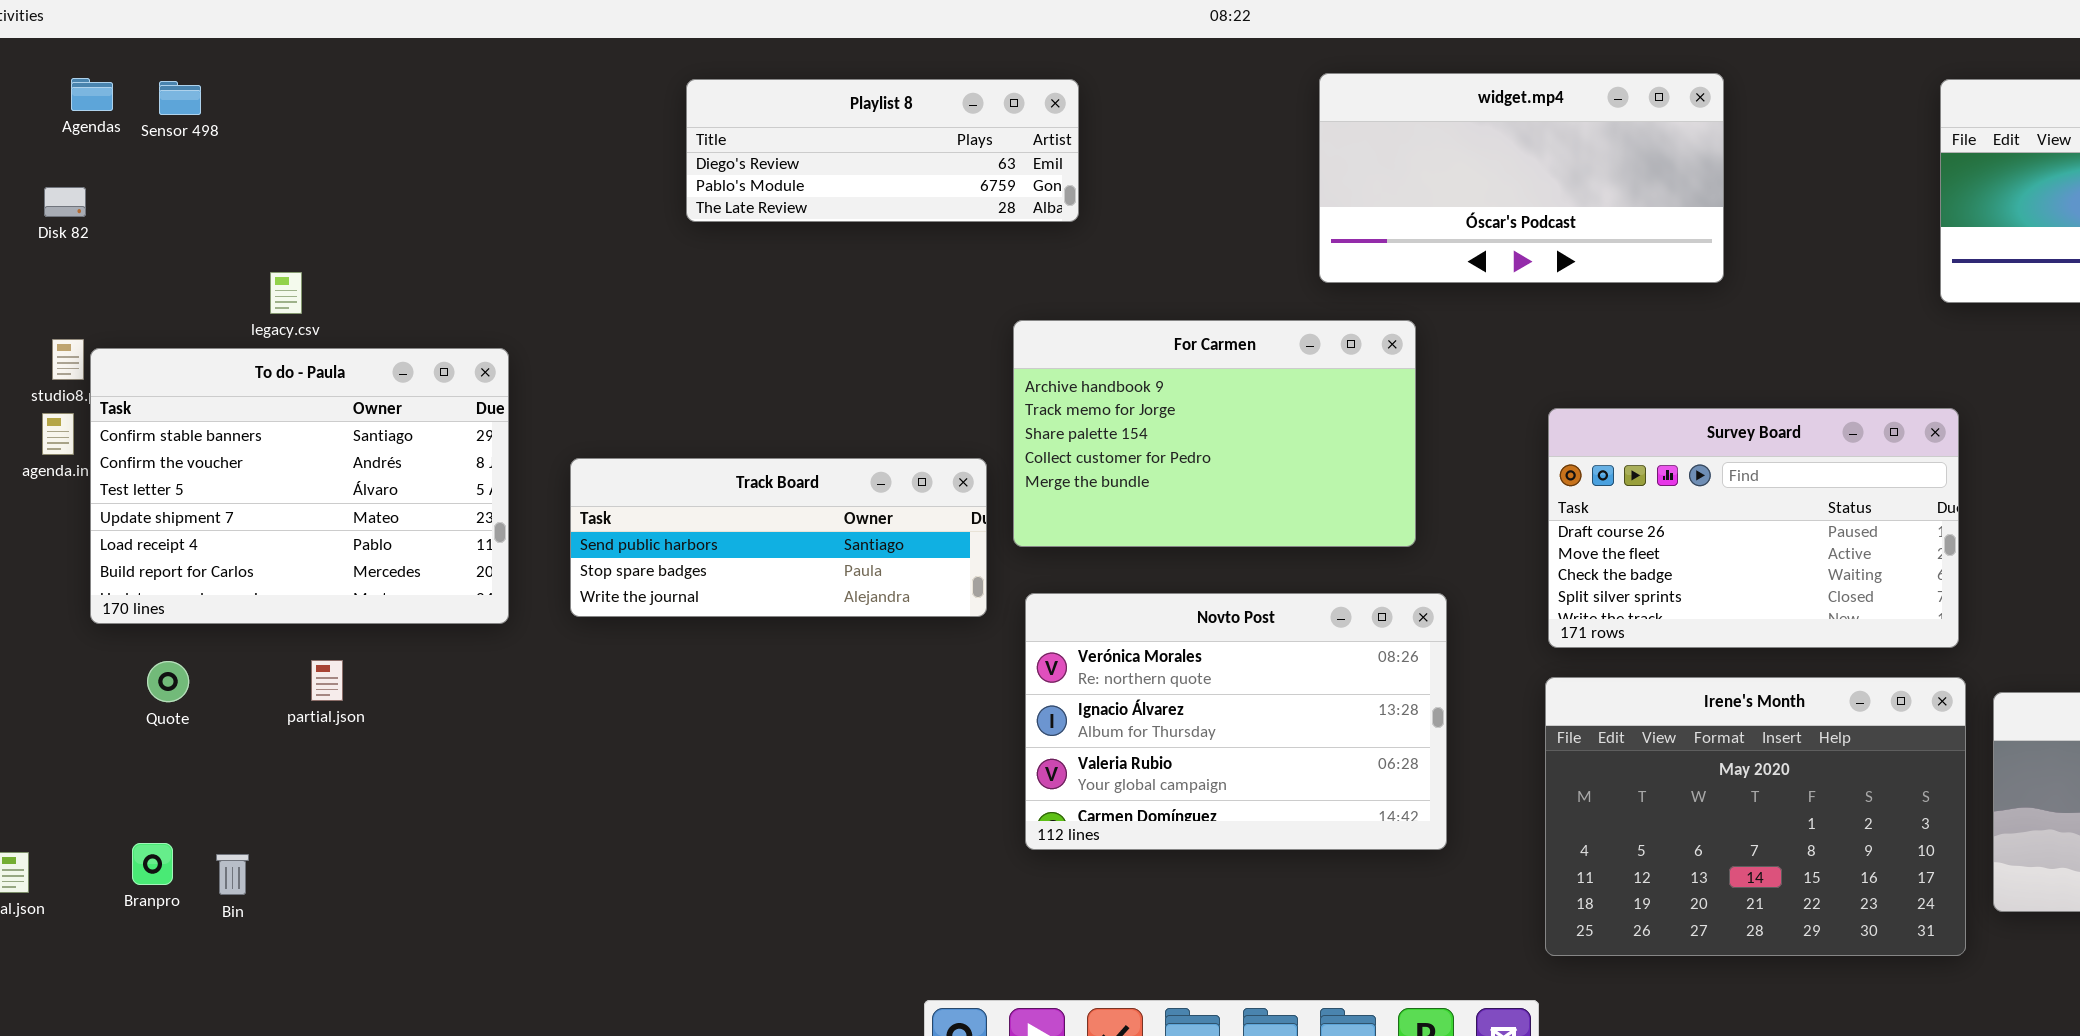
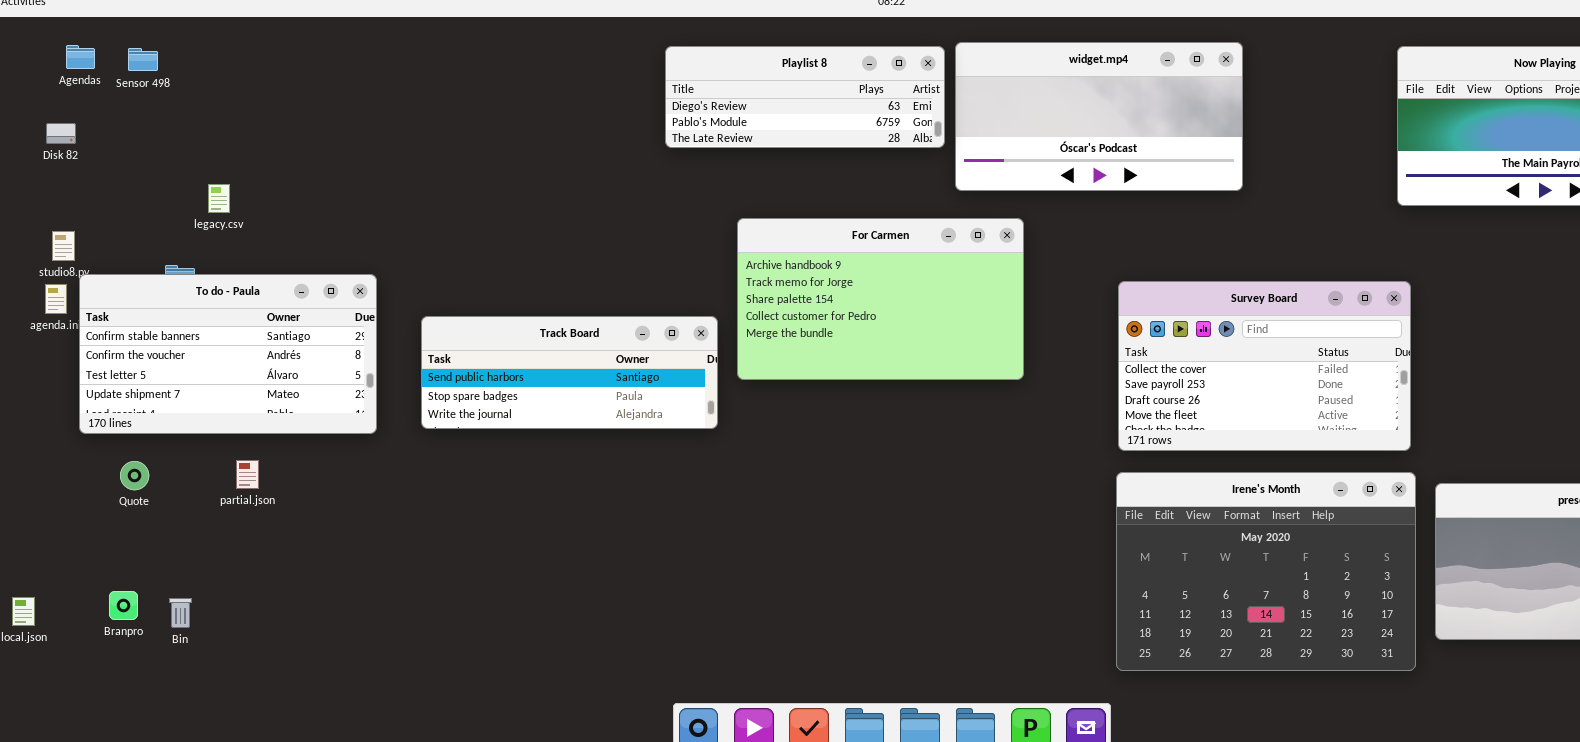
Playlist 8: [686,79,1079,222] -> [665,46,945,148], moved
To do - Paula: [90,348,509,624] -> [79,274,377,434], resized
Survey Board: [1548,408,1959,648] -> [1118,281,1411,451], scrolled up 2 rows
Novto Post: [1025,593,1447,850] -> none, closed

